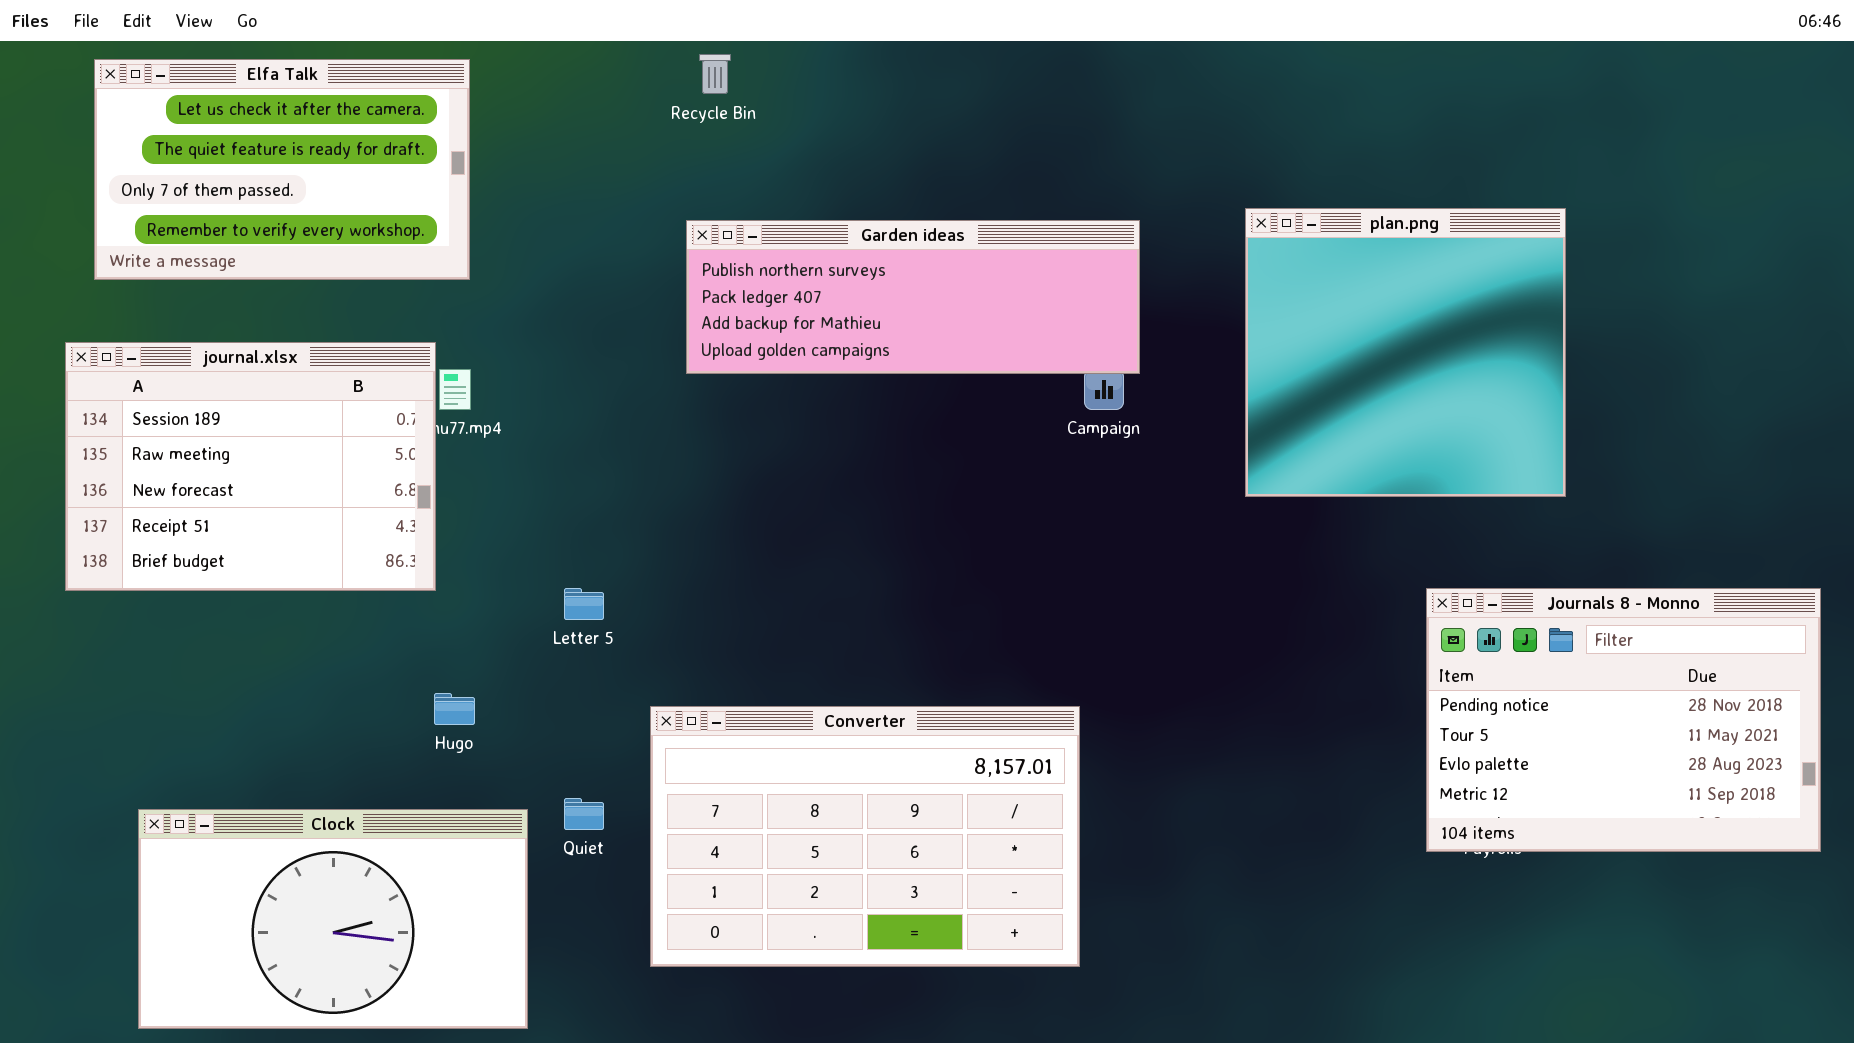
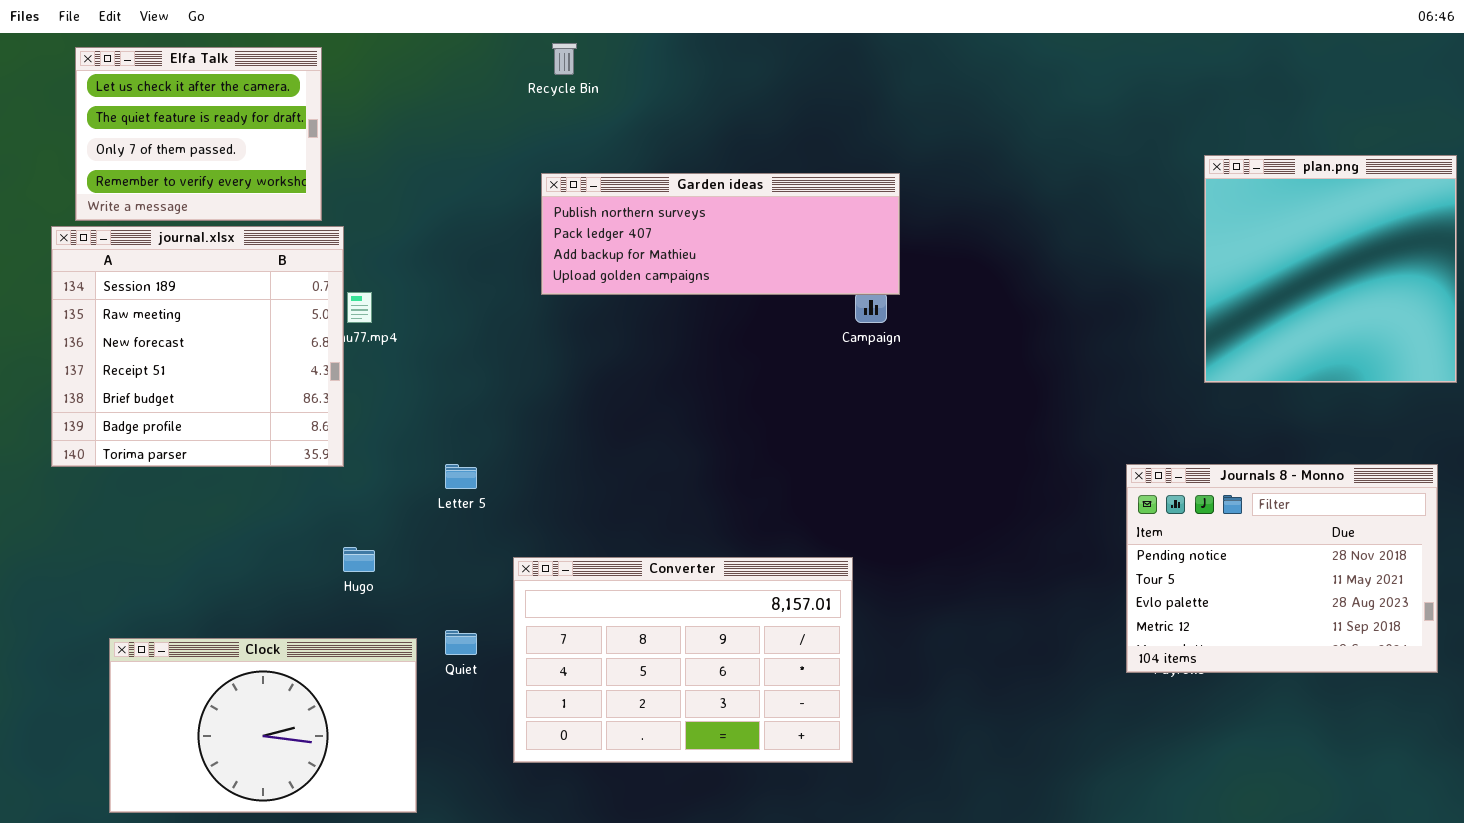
Elfa Talk: [94,59,470,280] -> [75,47,322,221], resized
plan.png: [1245,208,1566,497] -> [1204,155,1457,383], moved
journal.xlsx: [65,342,436,591] -> [51,226,344,467], resized

